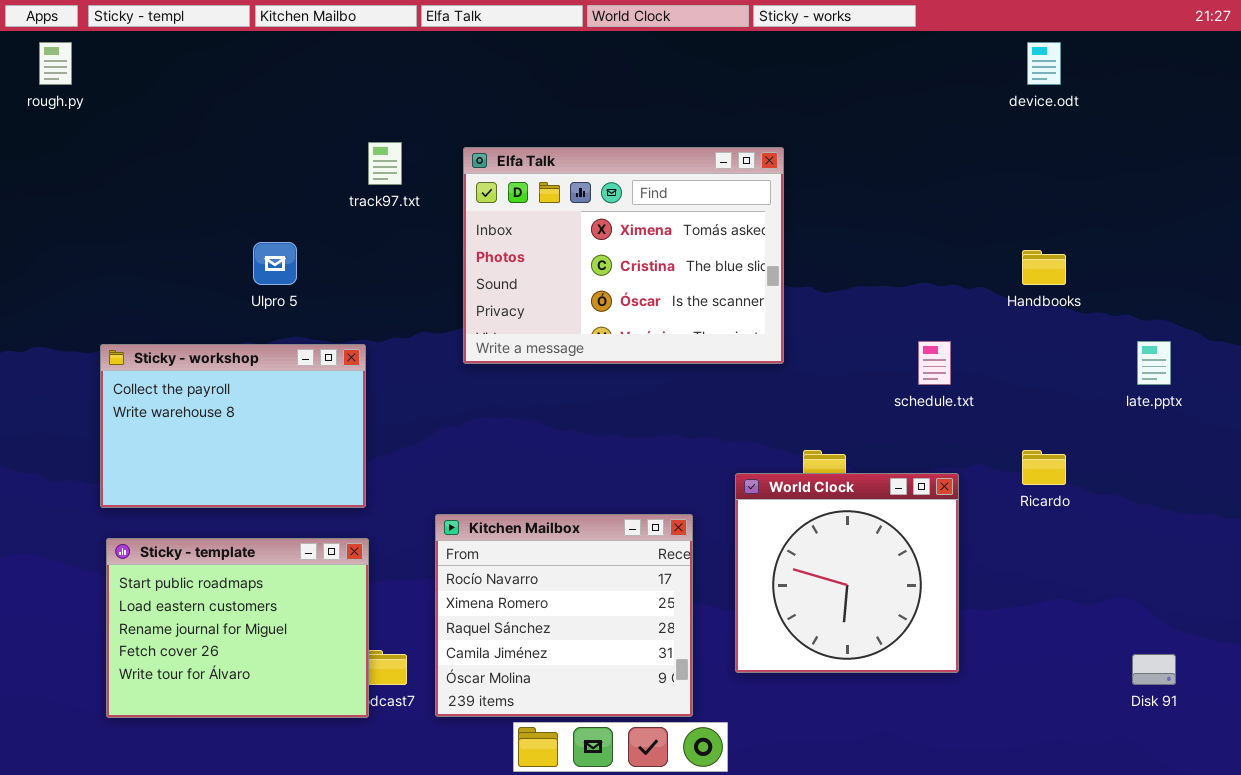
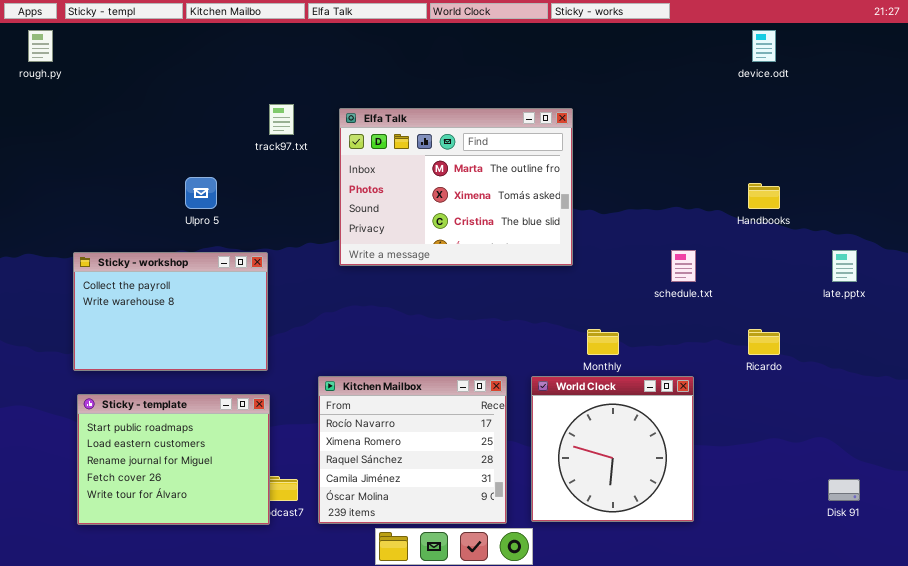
Elfa Talk: [463,147,784,364] -> [339,108,573,266], scrolled up 1 row
World Clock: [735,473,959,673] -> [531,376,694,522], moved

